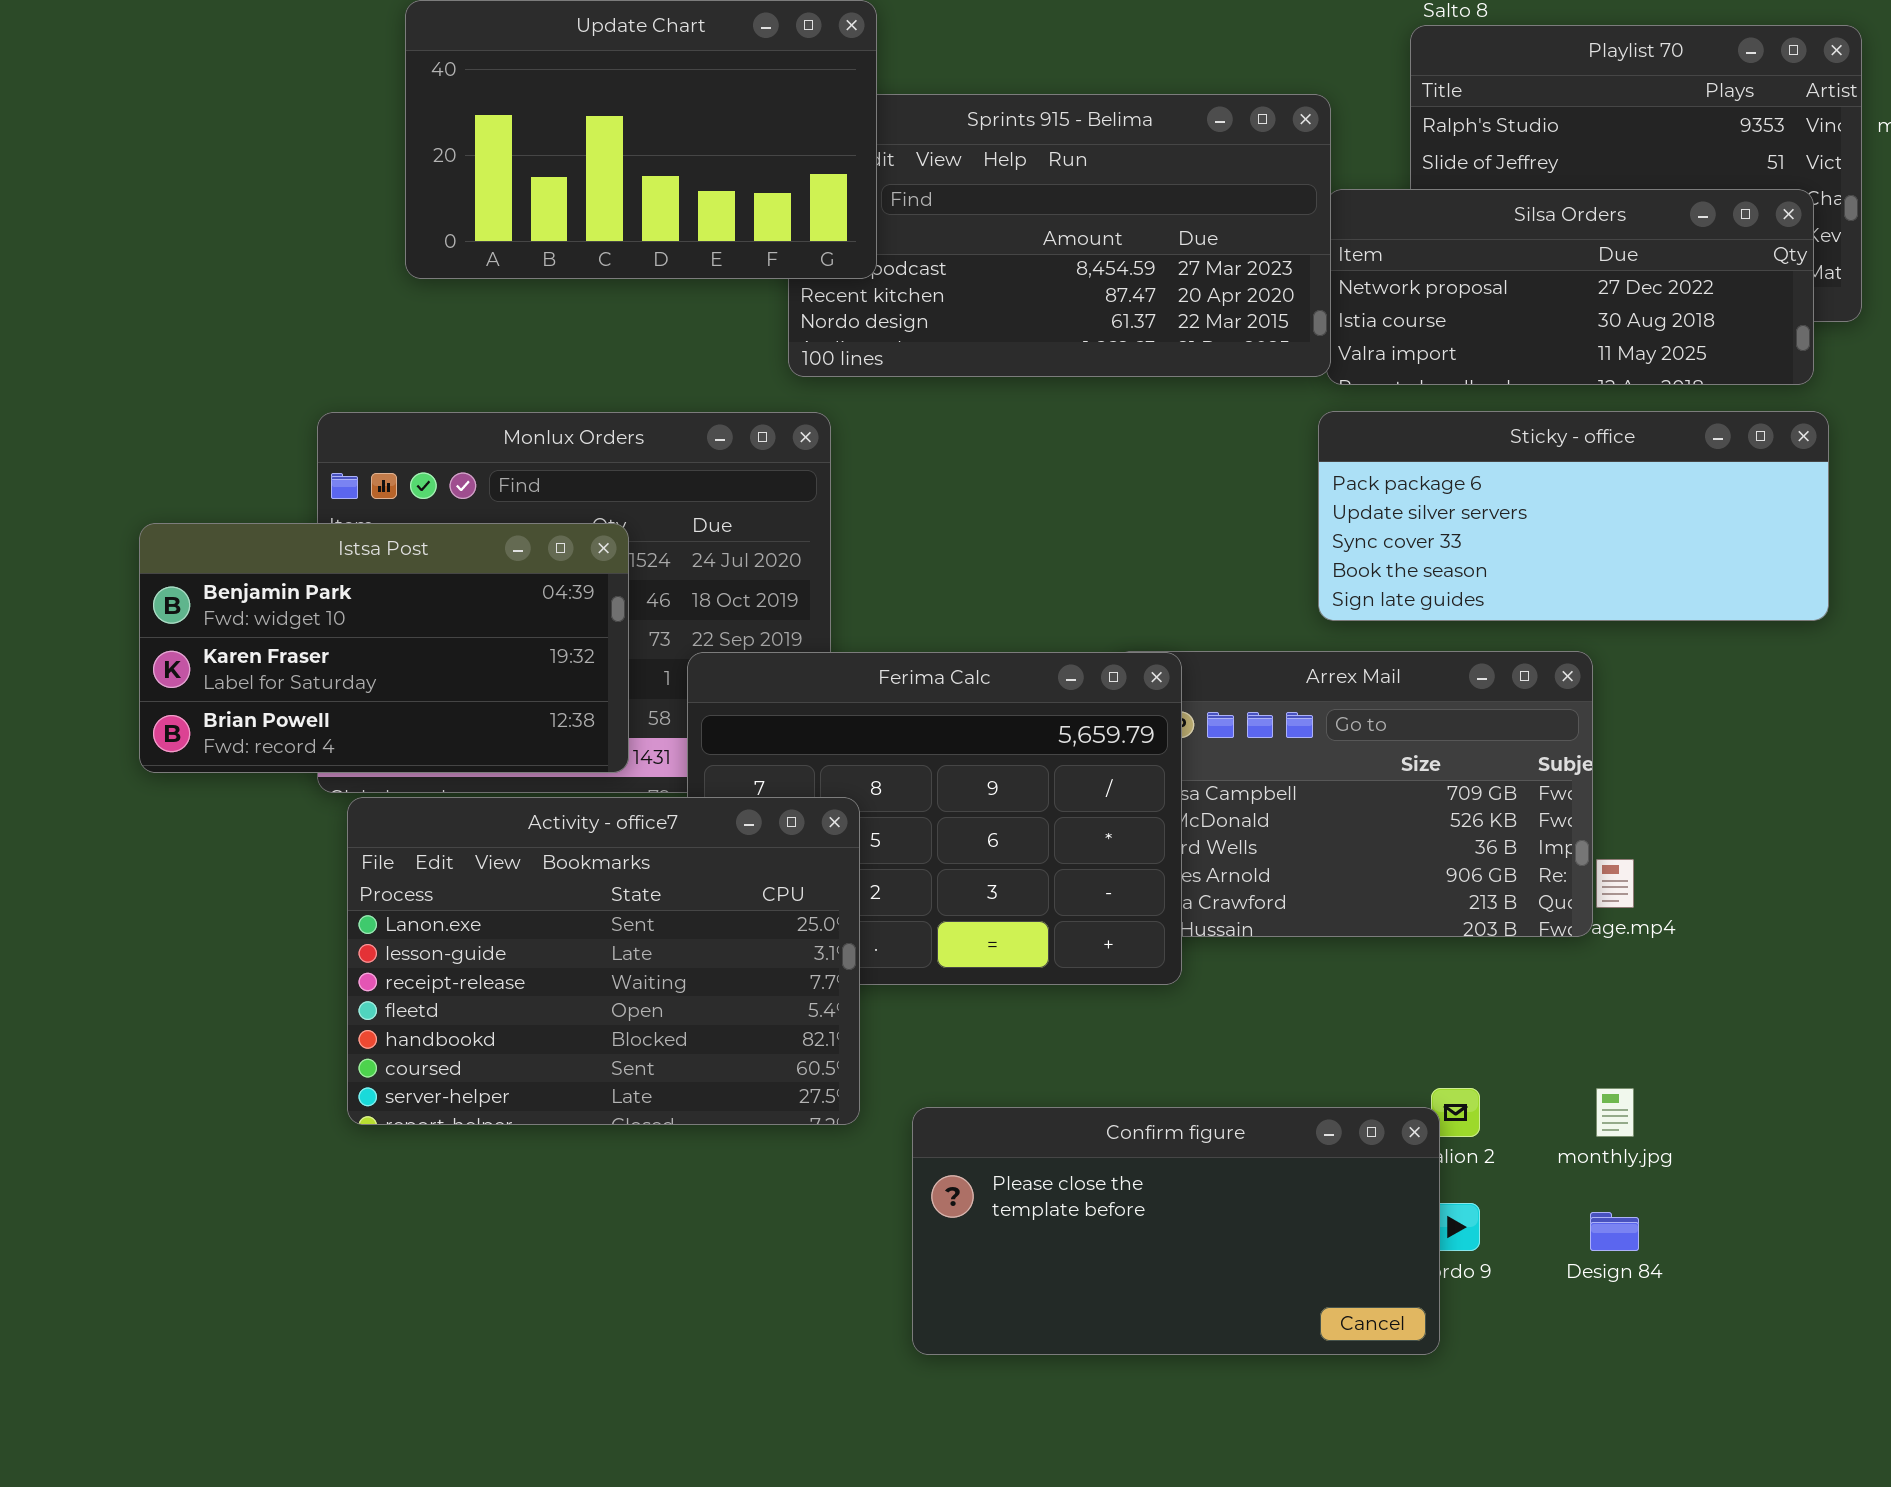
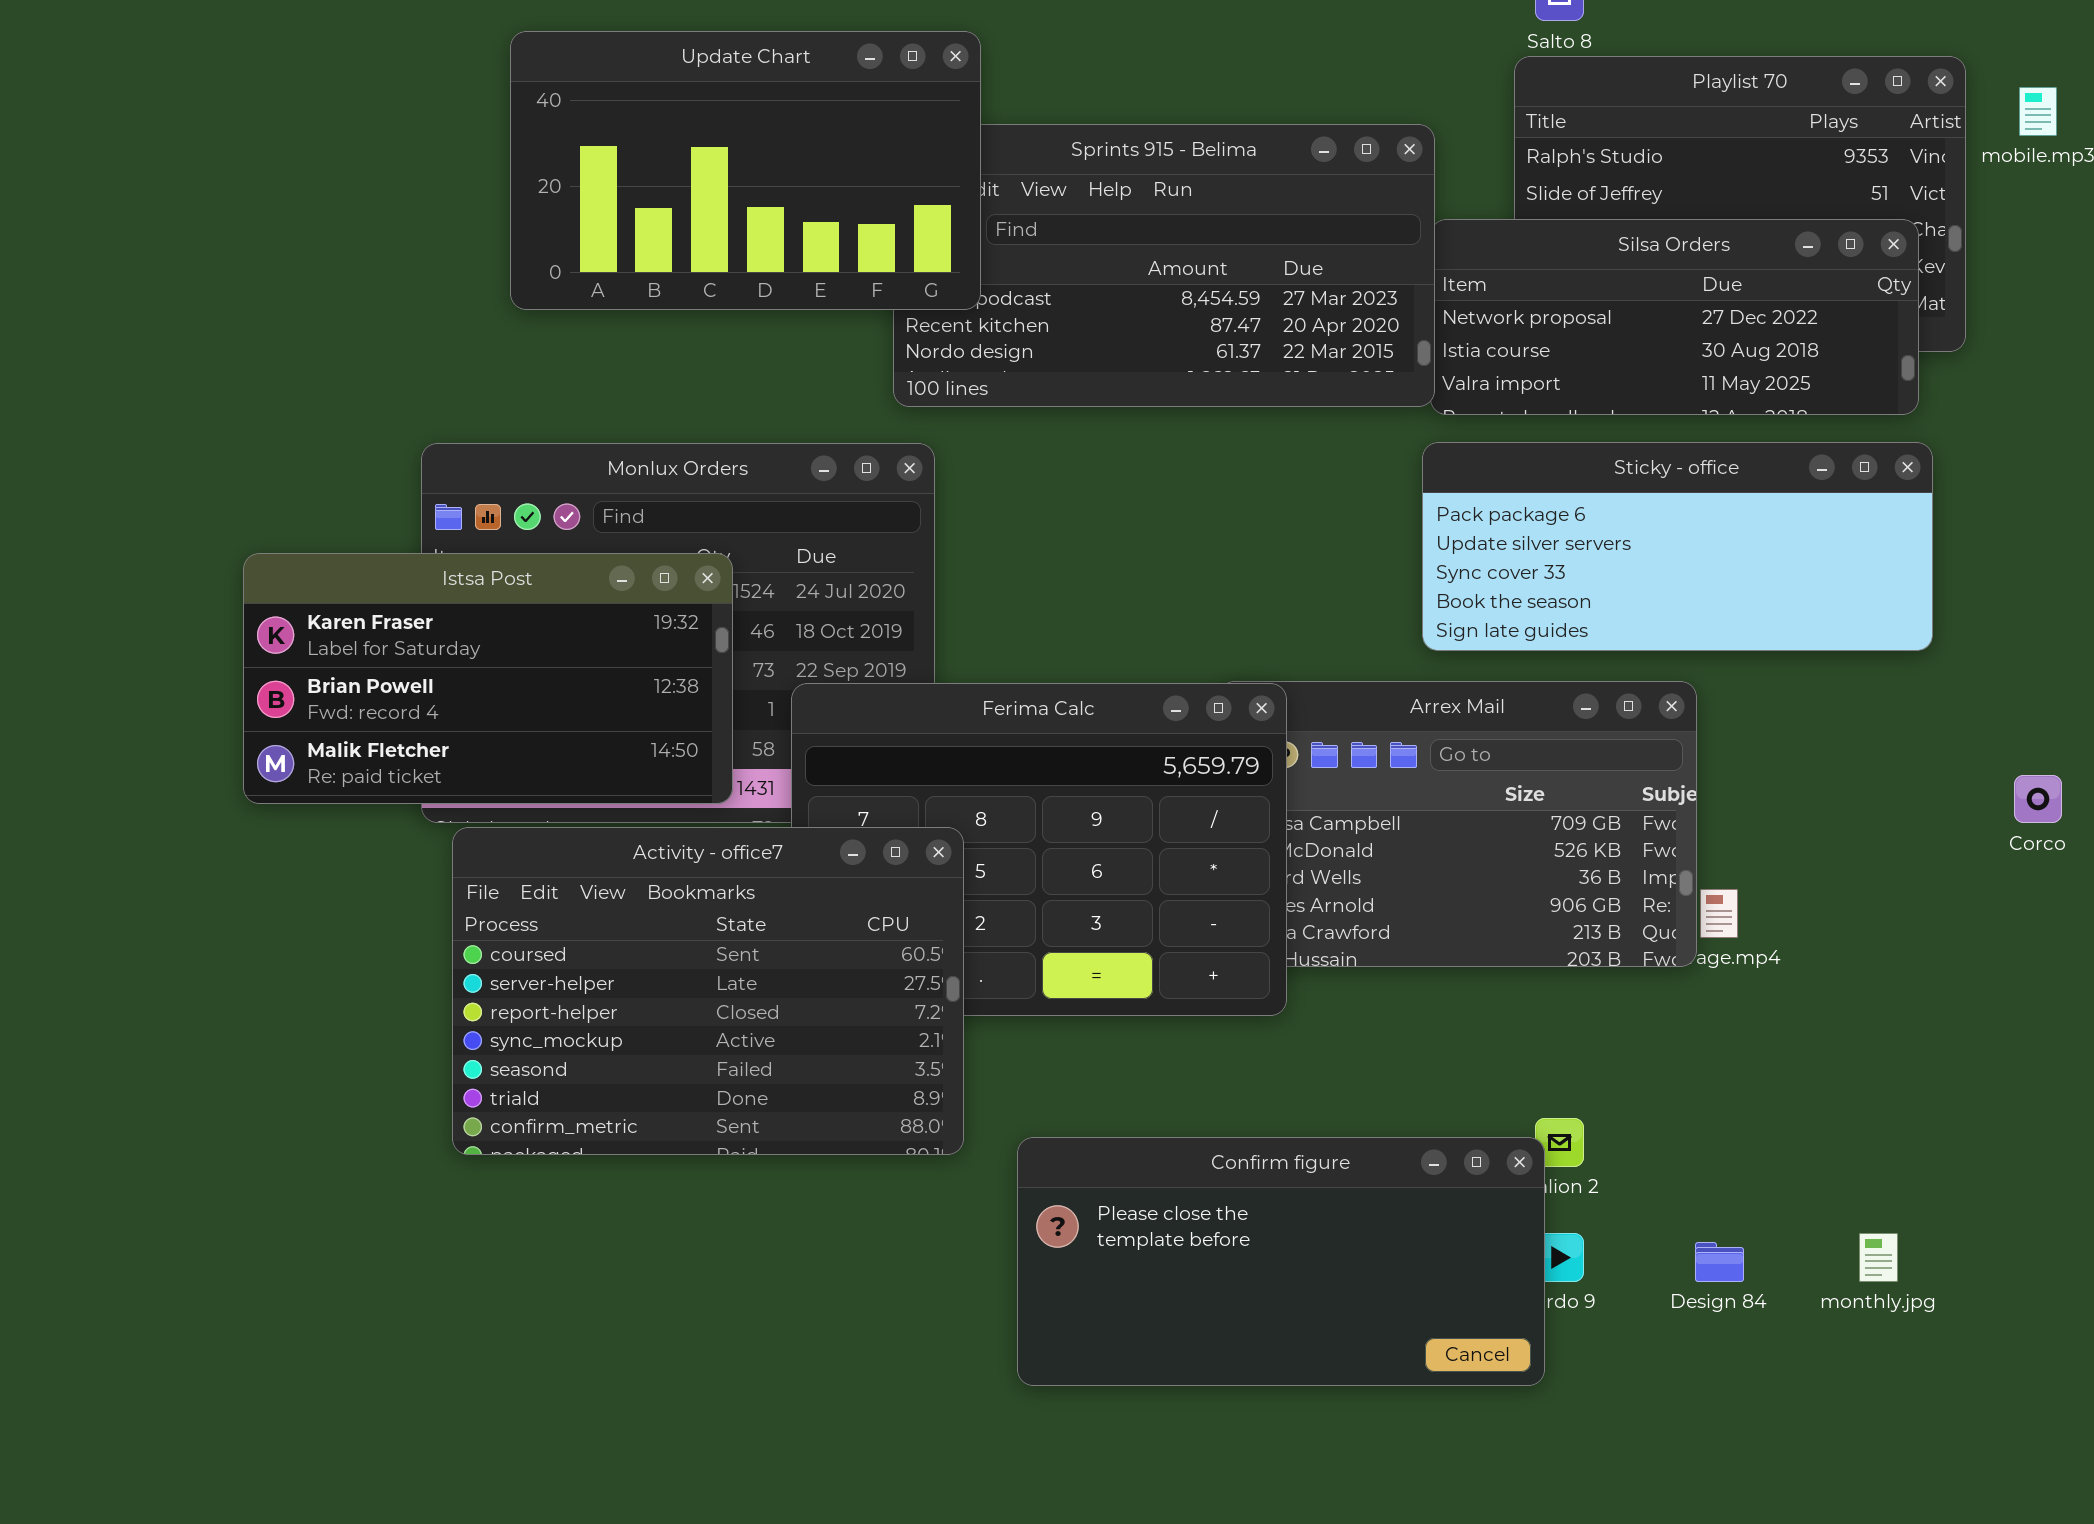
Istsa Post: [139,523,629,773] -> [243,553,733,804], scrolled down 1 row
Activity - office7: [347,797,860,1125] -> [452,827,964,1155], scrolled down 5 rows
monthly.jpg: [1596,1088,1634,1137] -> [1859,1233,1898,1282], moved

